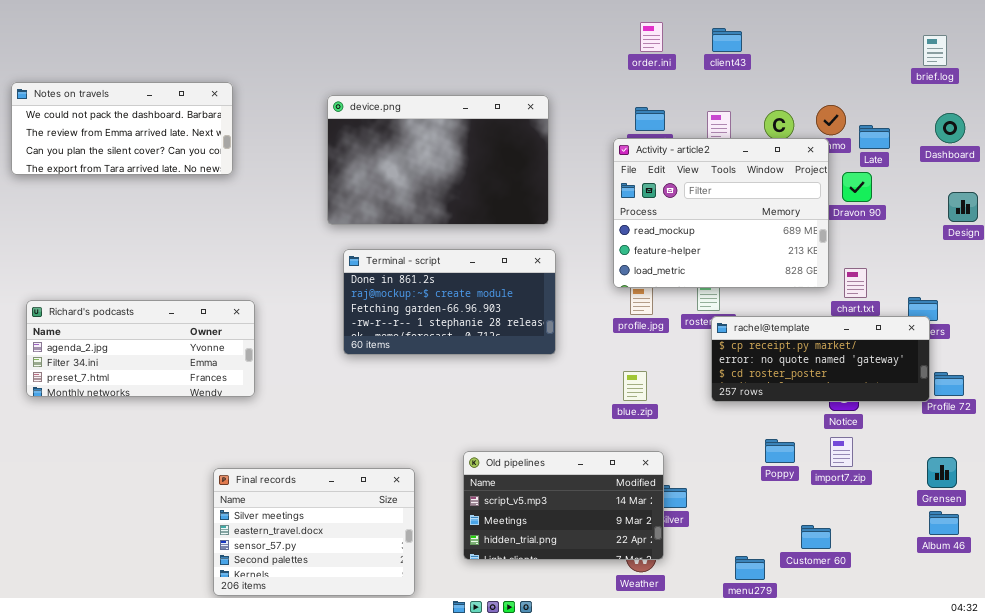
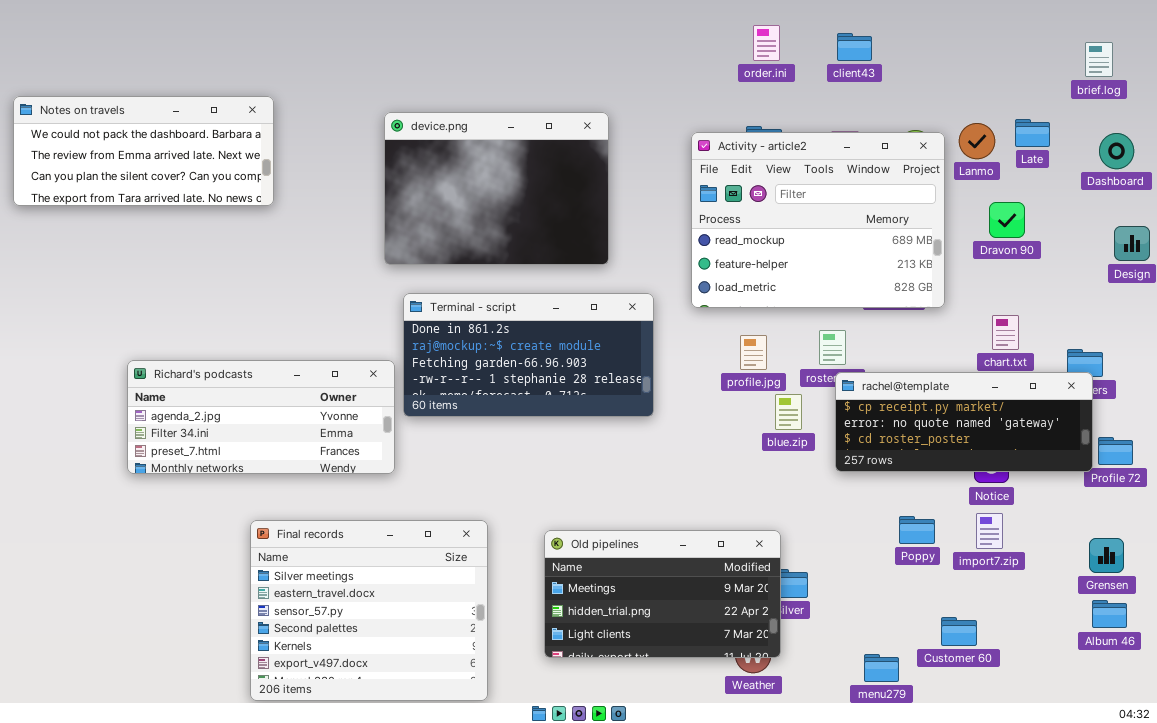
device.png: [327,95,549,225] -> [384,112,609,265], resized
Late: [859,125,890,149] -> [1015,119,1050,147], moved
Activity - article2: [613,138,829,288] -> [691,132,945,308], moved
Richard's podcasts: [26,300,255,397] -> [127,360,395,474], moved
blue.zip: [623,371,647,401] -> [775,394,802,430], moved
Old pipelines: [463,451,664,560] -> [544,530,781,658], scrolled down 1 row
Final records: [213,468,415,596] -> [250,520,488,701], resized

